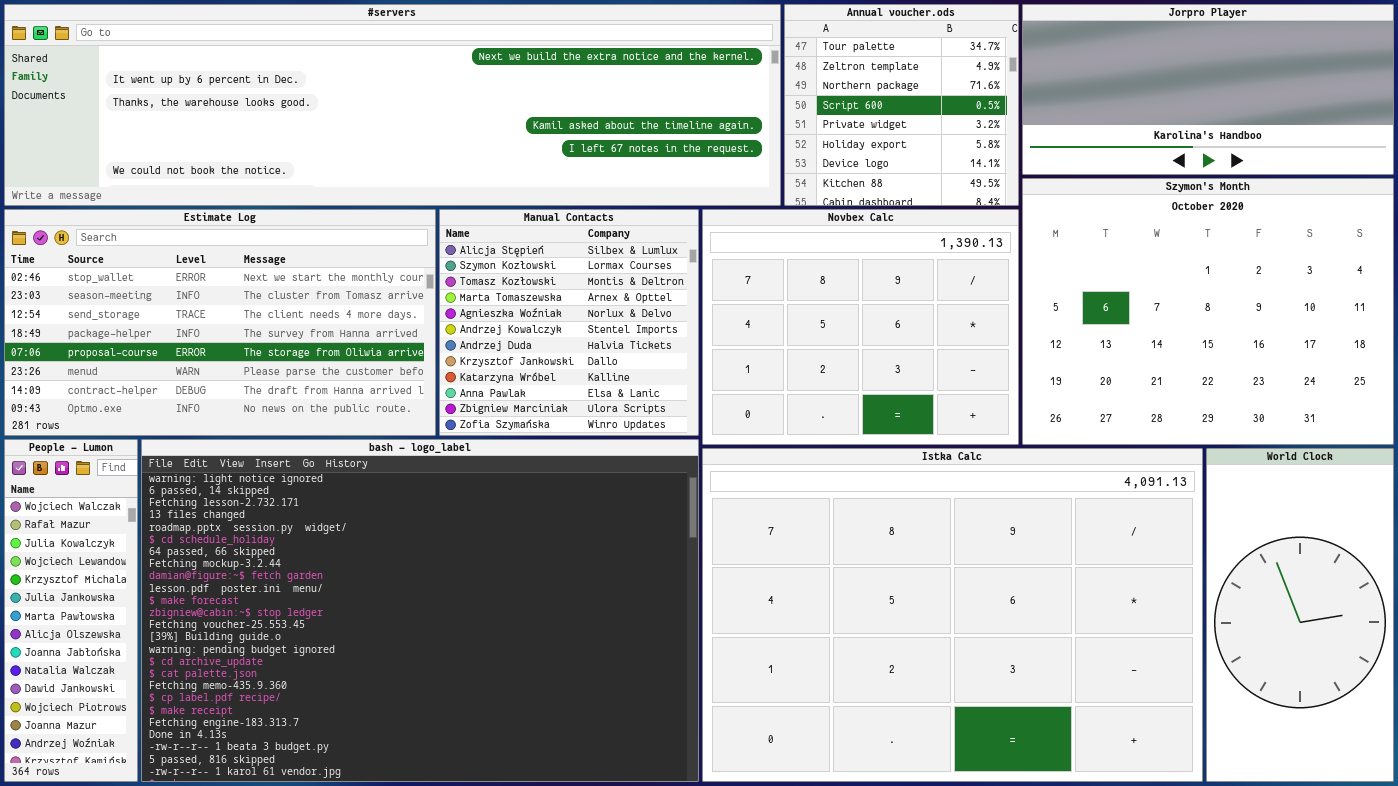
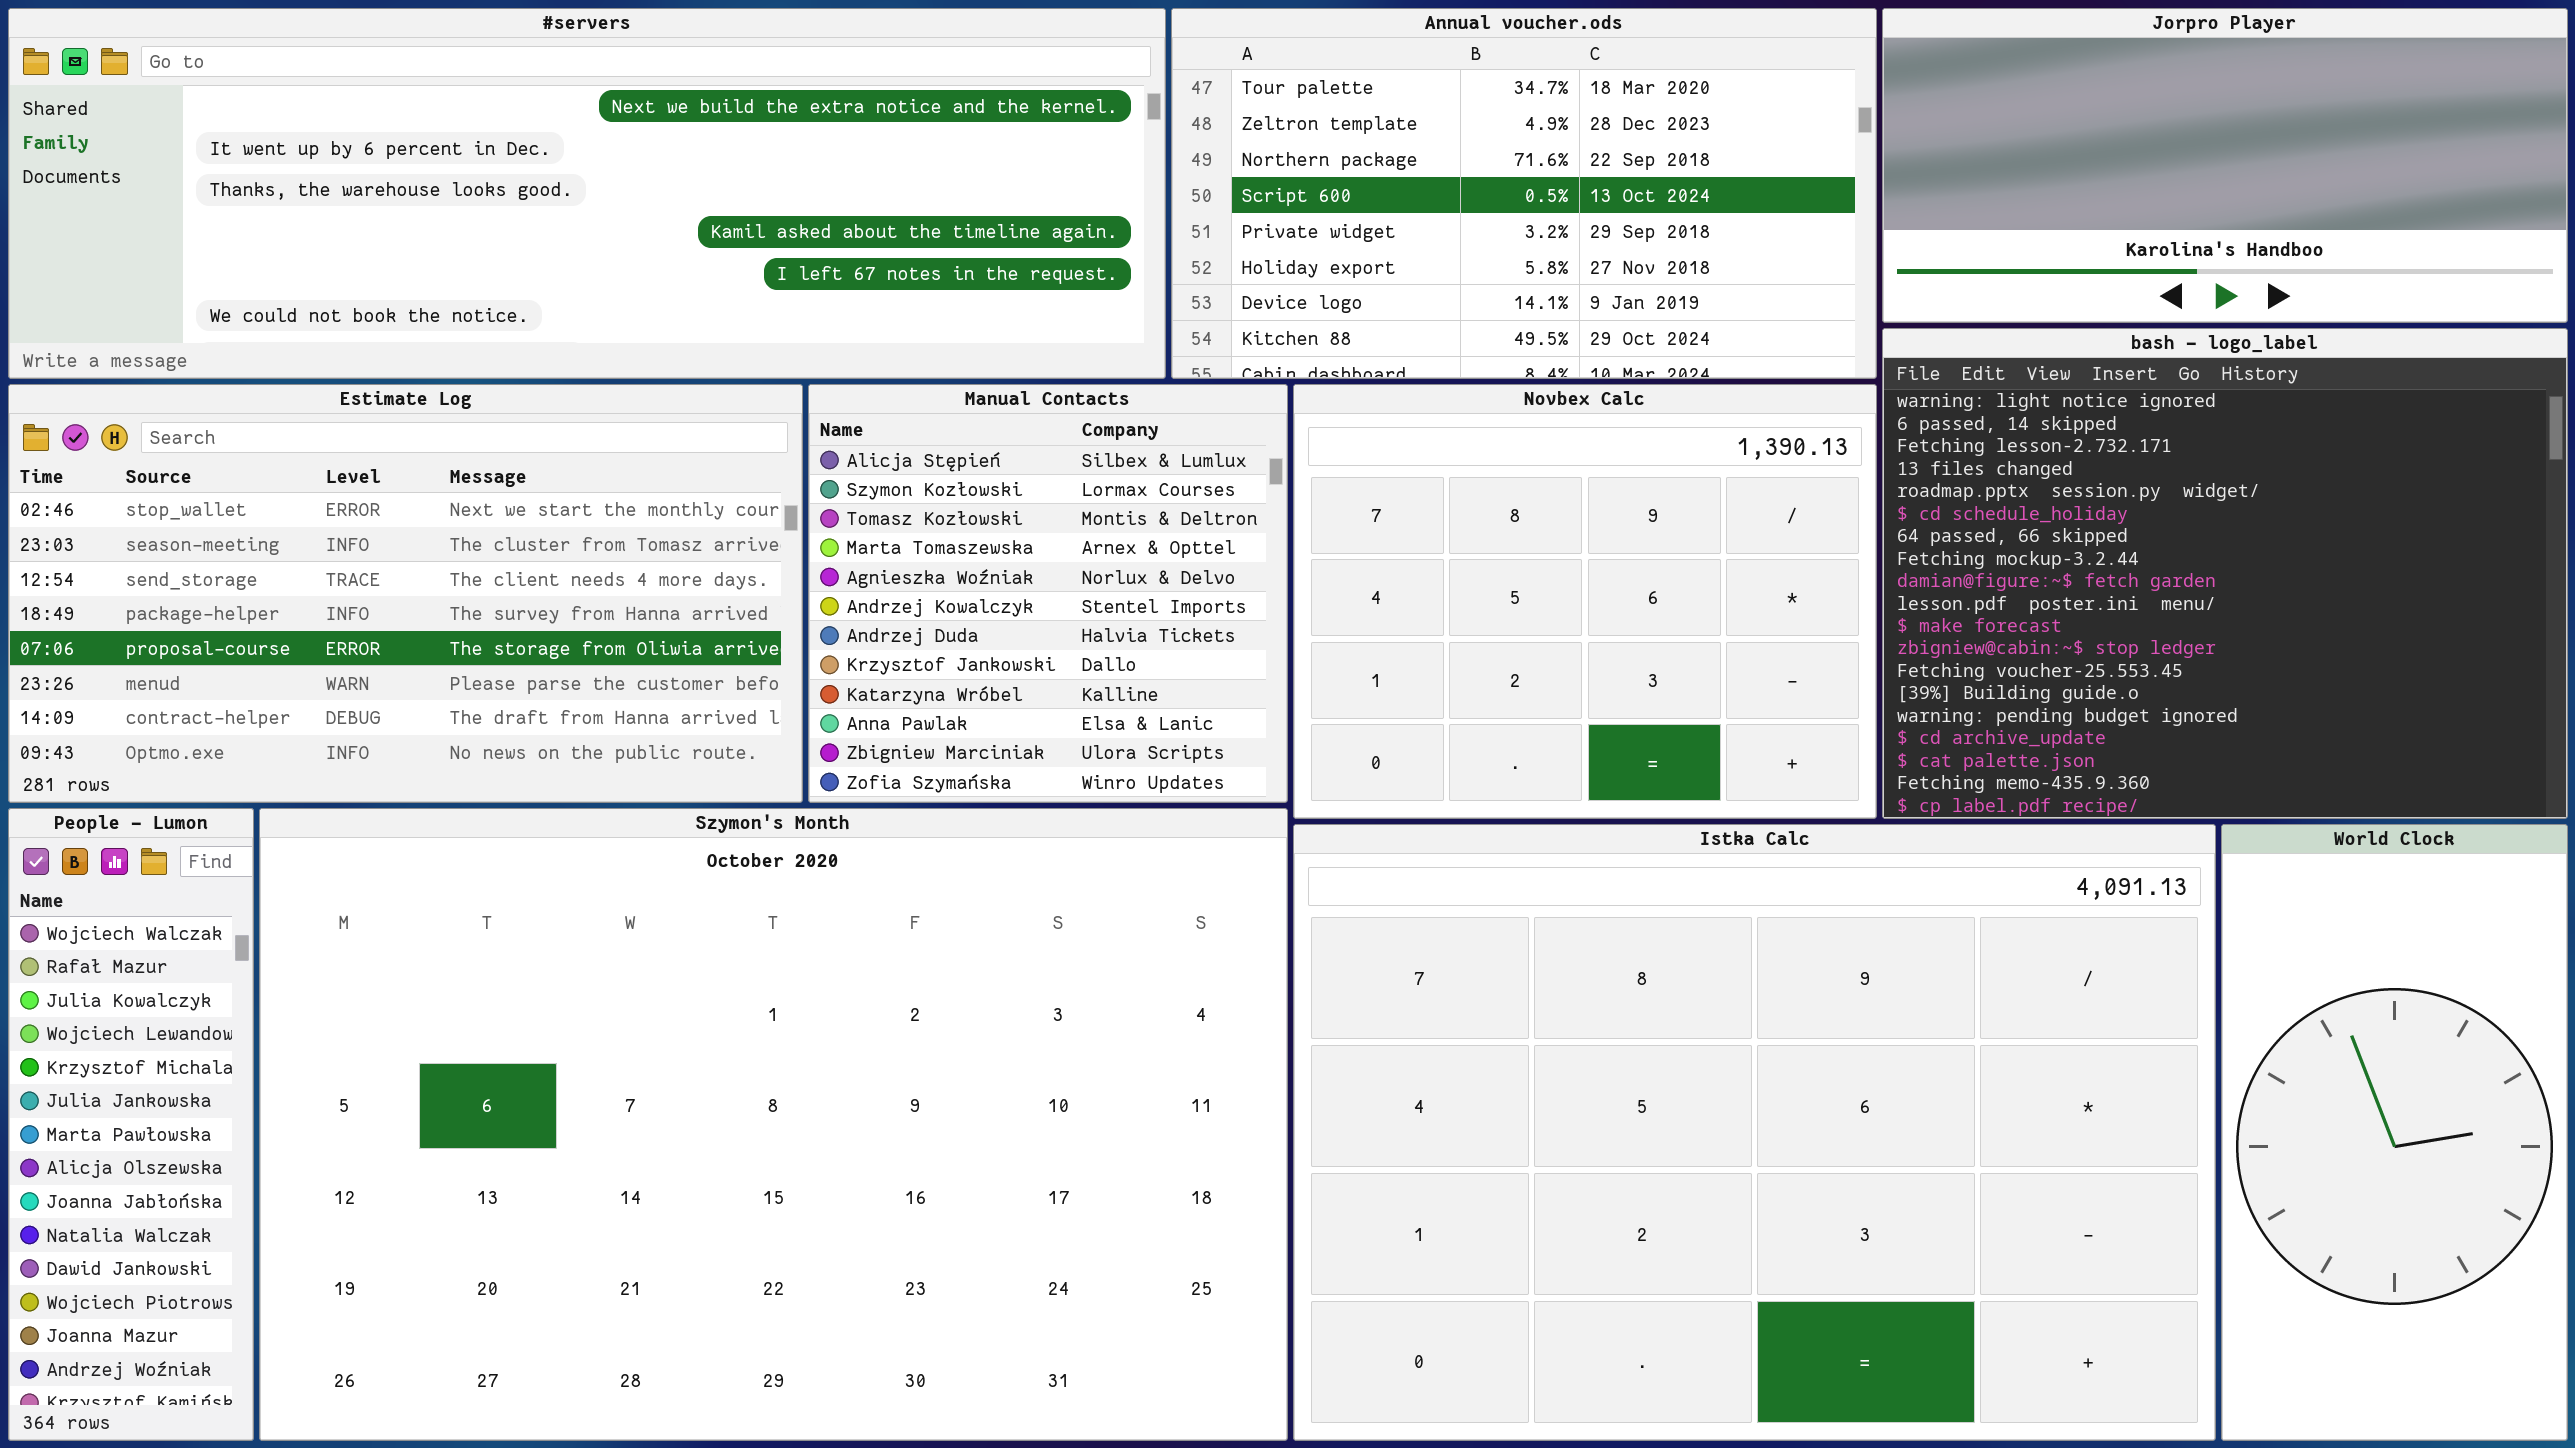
#servers: [4,4,781,206] -> [8,8,1166,379], resized
Annual voucher.ods: [784,4,1019,206] -> [1171,8,1877,379], resized
Szymon's Month: [1022,178,1394,445] -> [259,808,1288,1441], moved, resized
bash - logo_label: [141,439,699,782] -> [1882,328,2568,819], moved, resized

